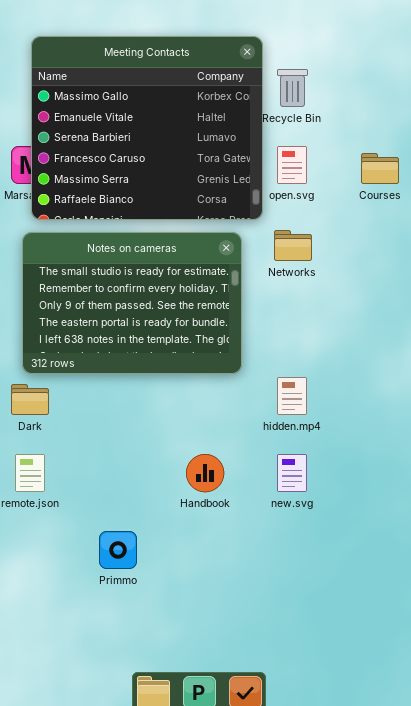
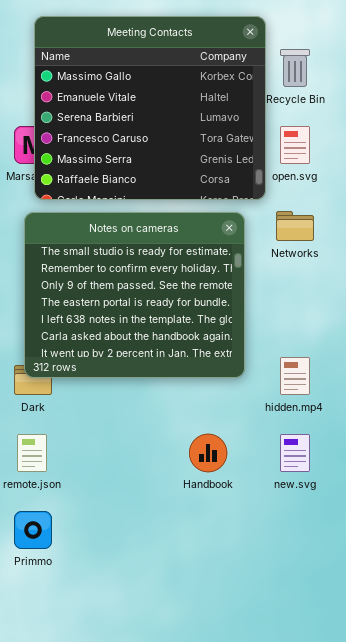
Notes on cameras: [22,232,242,374] -> [24,212,245,378], resized
Primmo: [99,531,137,569] -> [14,511,52,549], moved

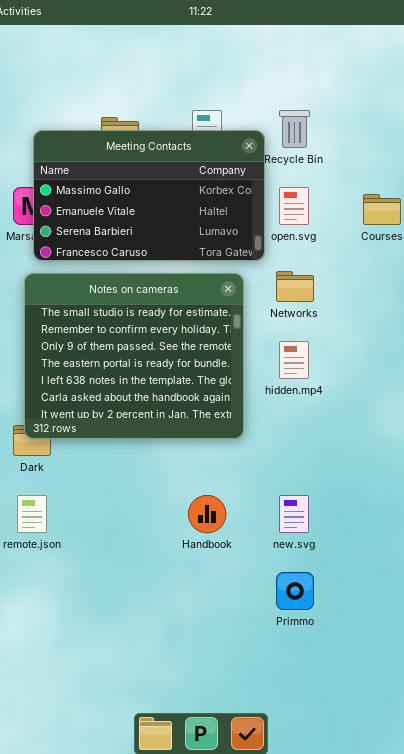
Meeting Contacts: [34,16,266,200] -> [33,130,265,261], resized
hidden.mp4: [280,357,310,395] -> [279,341,309,379], moved
Primmo: [14,511,52,549] -> [276,572,314,610], moved

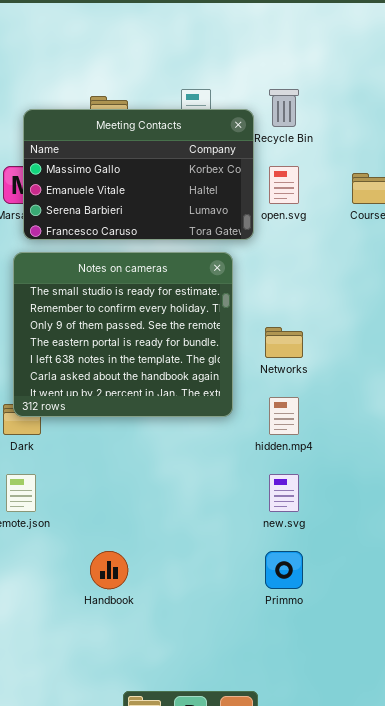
Networks: [276,271,314,302] -> [265,327,303,358], moved
hidden.mp4: [279,341,309,379] -> [269,397,299,435], moved
Handbook: [188,495,226,533] -> [90,551,128,589], moved

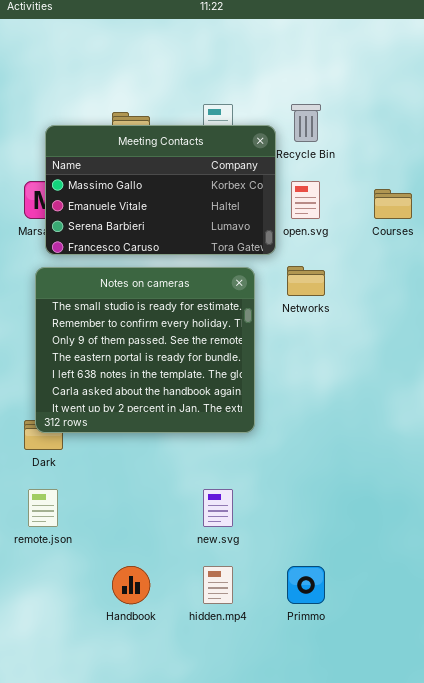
Networks: [265,327,303,358] -> [287,266,325,296], moved
hidden.mp4: [269,397,299,435] -> [203,566,233,604], moved
new.svg: [269,474,299,512] -> [203,489,233,527], moved

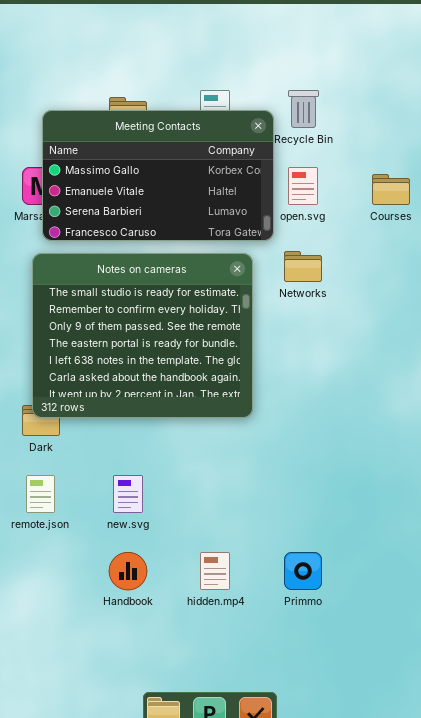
new.svg: [203,489,233,527] -> [113,475,143,513], moved

